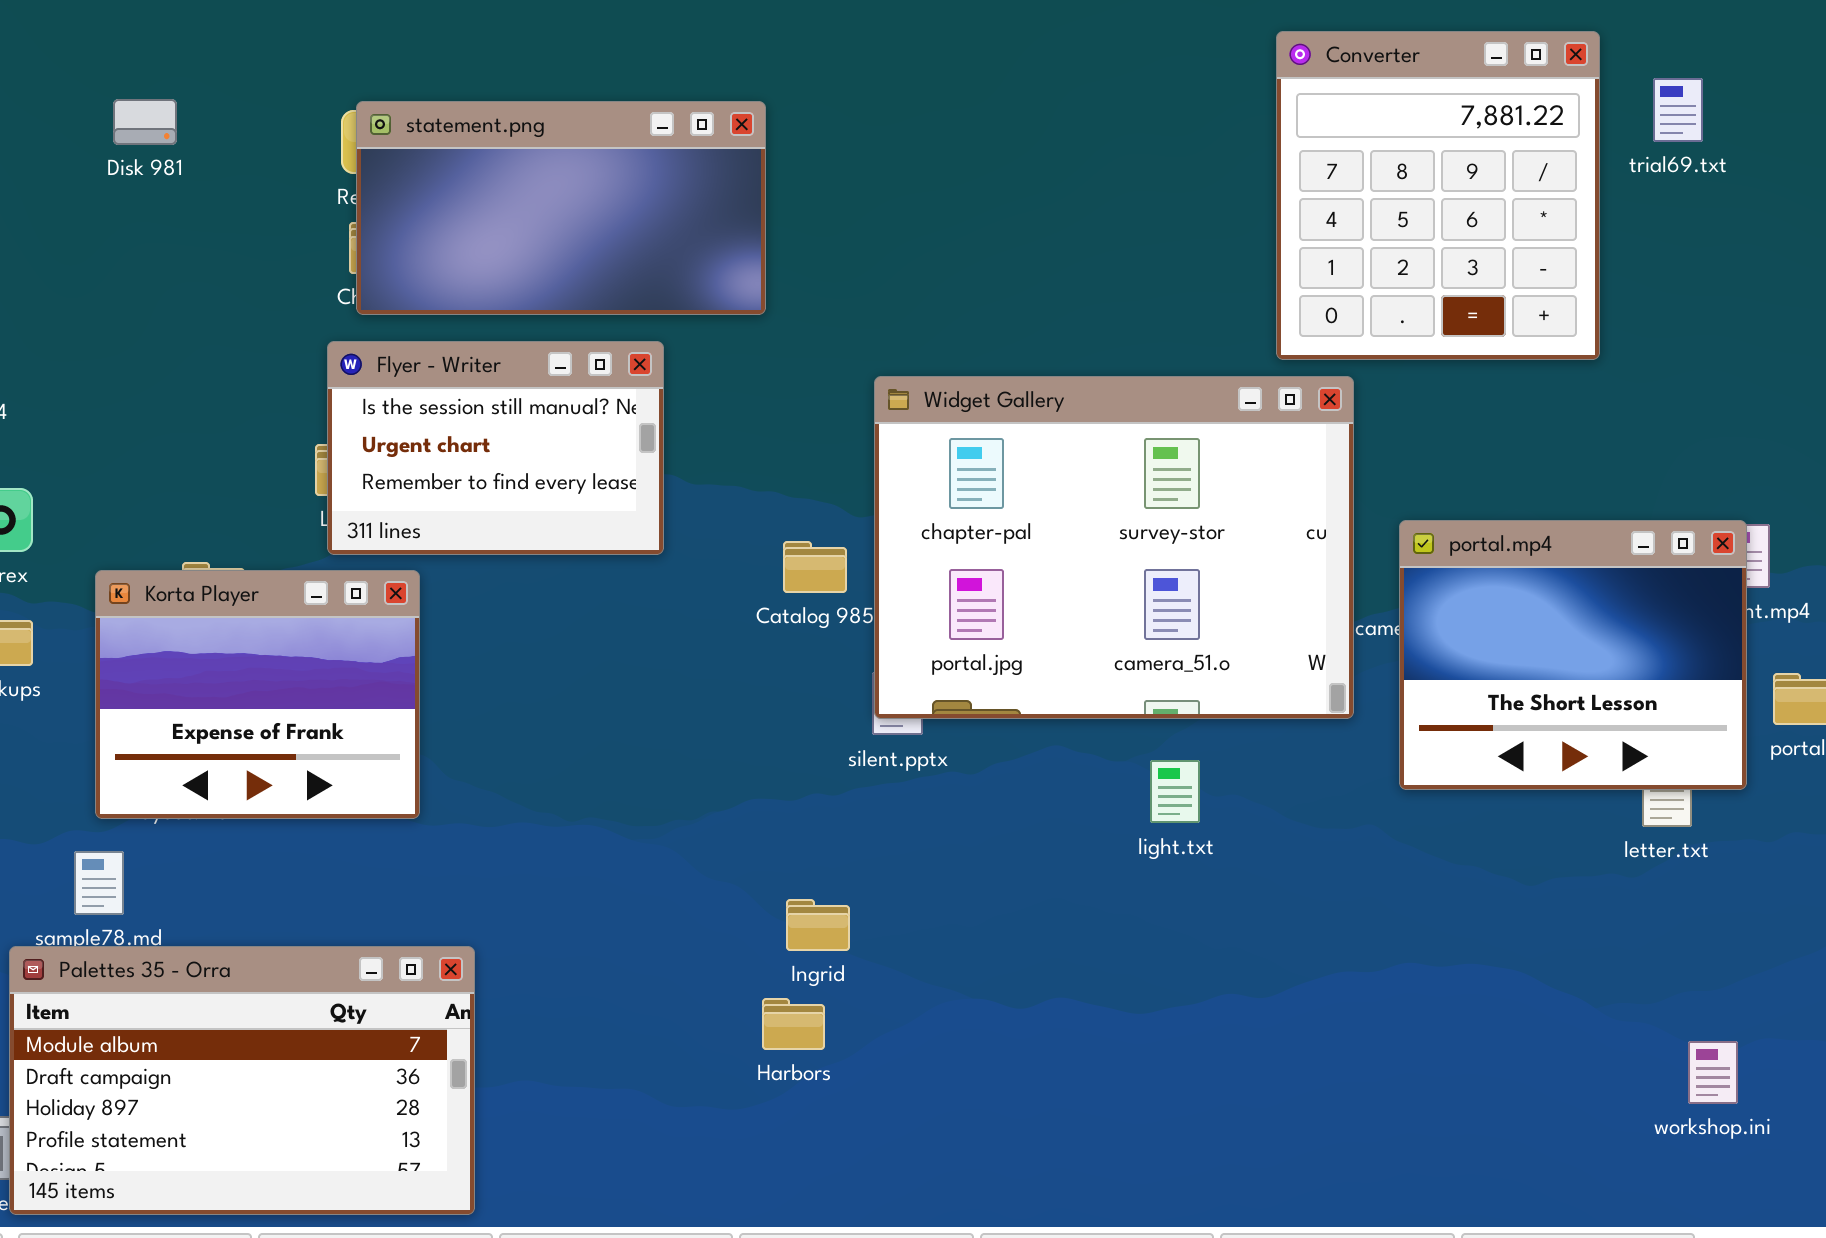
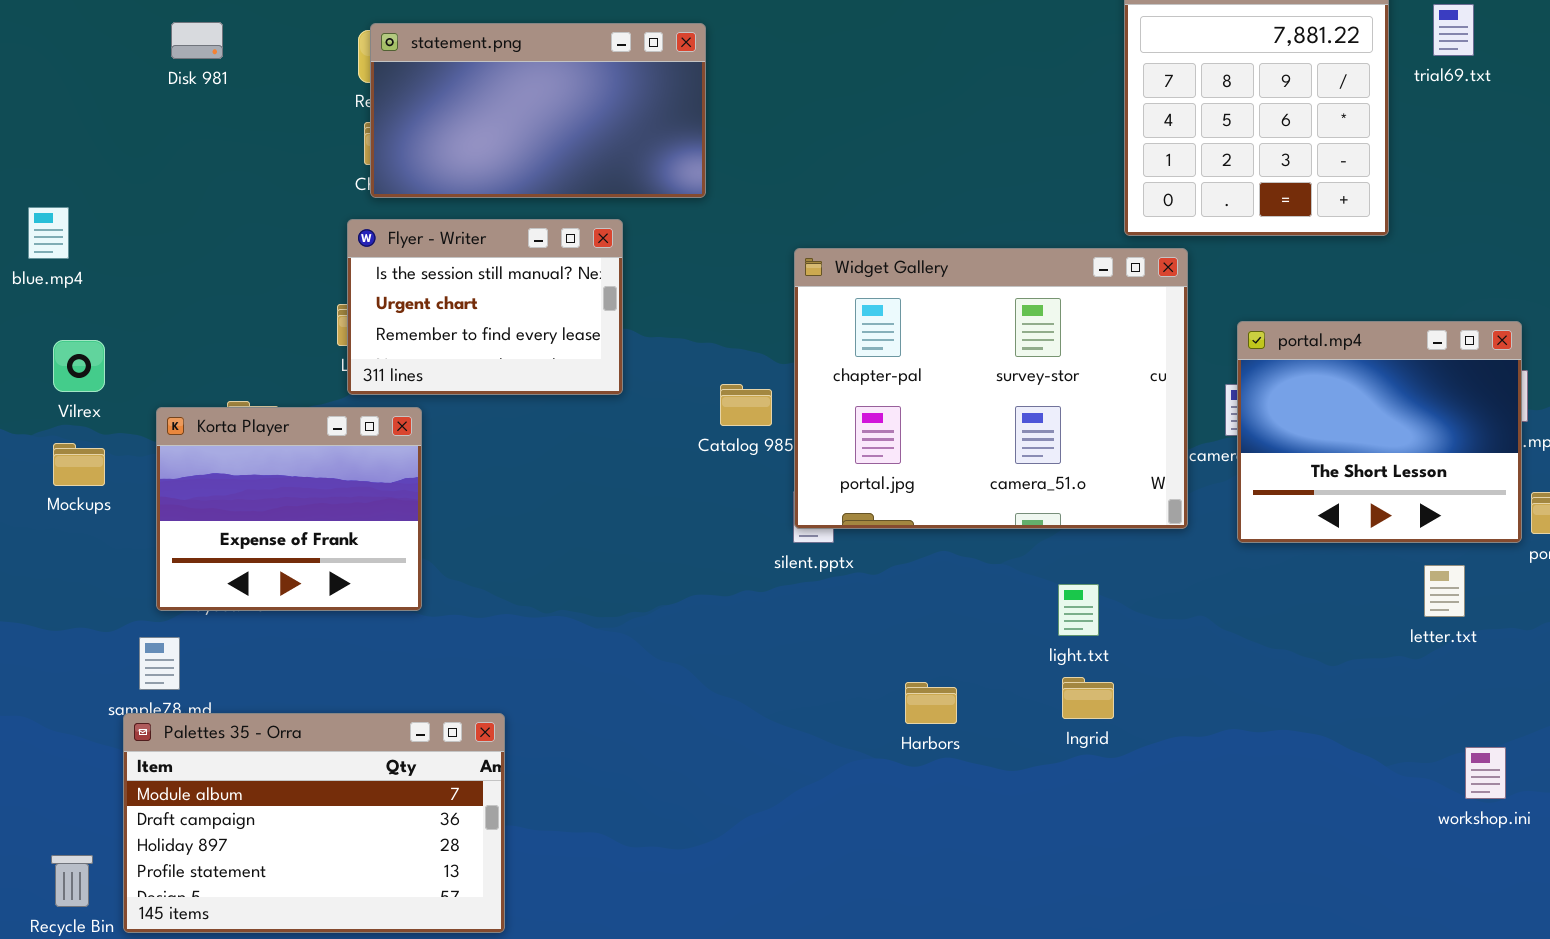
portal.mp4: [1399,520,1747,790] -> [1237,321,1522,543], moved
light.txt: [1150,760,1200,823] -> [1058,584,1099,636], moved
Ingrid: [786,899,850,951] -> [1062,677,1114,719], moved
Palettes 35 - Orra: [9,946,475,1215] -> [123,713,505,933], moved
Harbors: [762,998,825,1050] -> [905,682,957,724], moved
workshop.ini: [1688,1041,1738,1104] -> [1465,747,1506,799], moved

